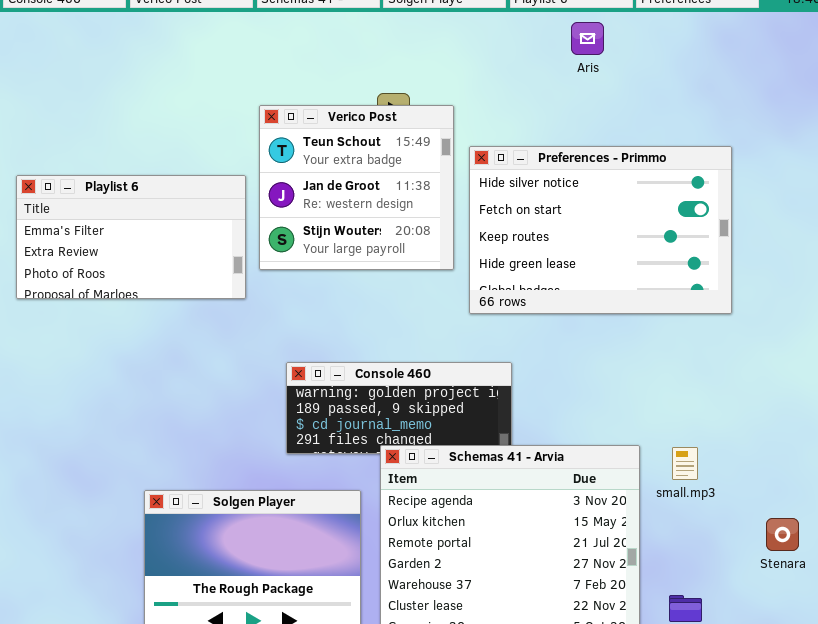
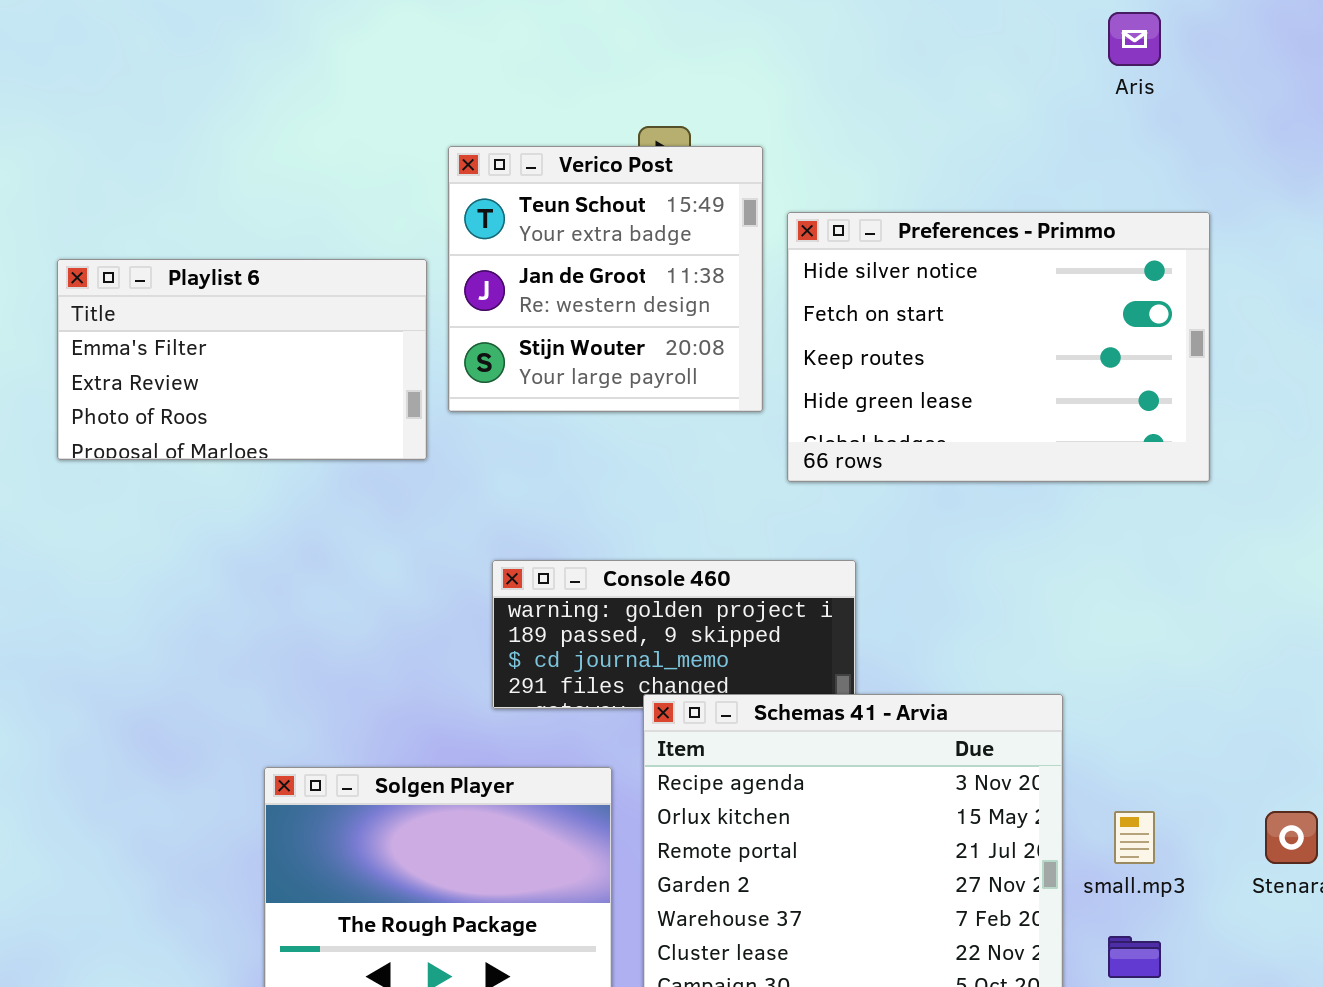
Aris: [571,22,604,55] -> [1108,12,1161,66], moved
small.mp3: [672,447,698,480] -> [1114,811,1155,864], moved

